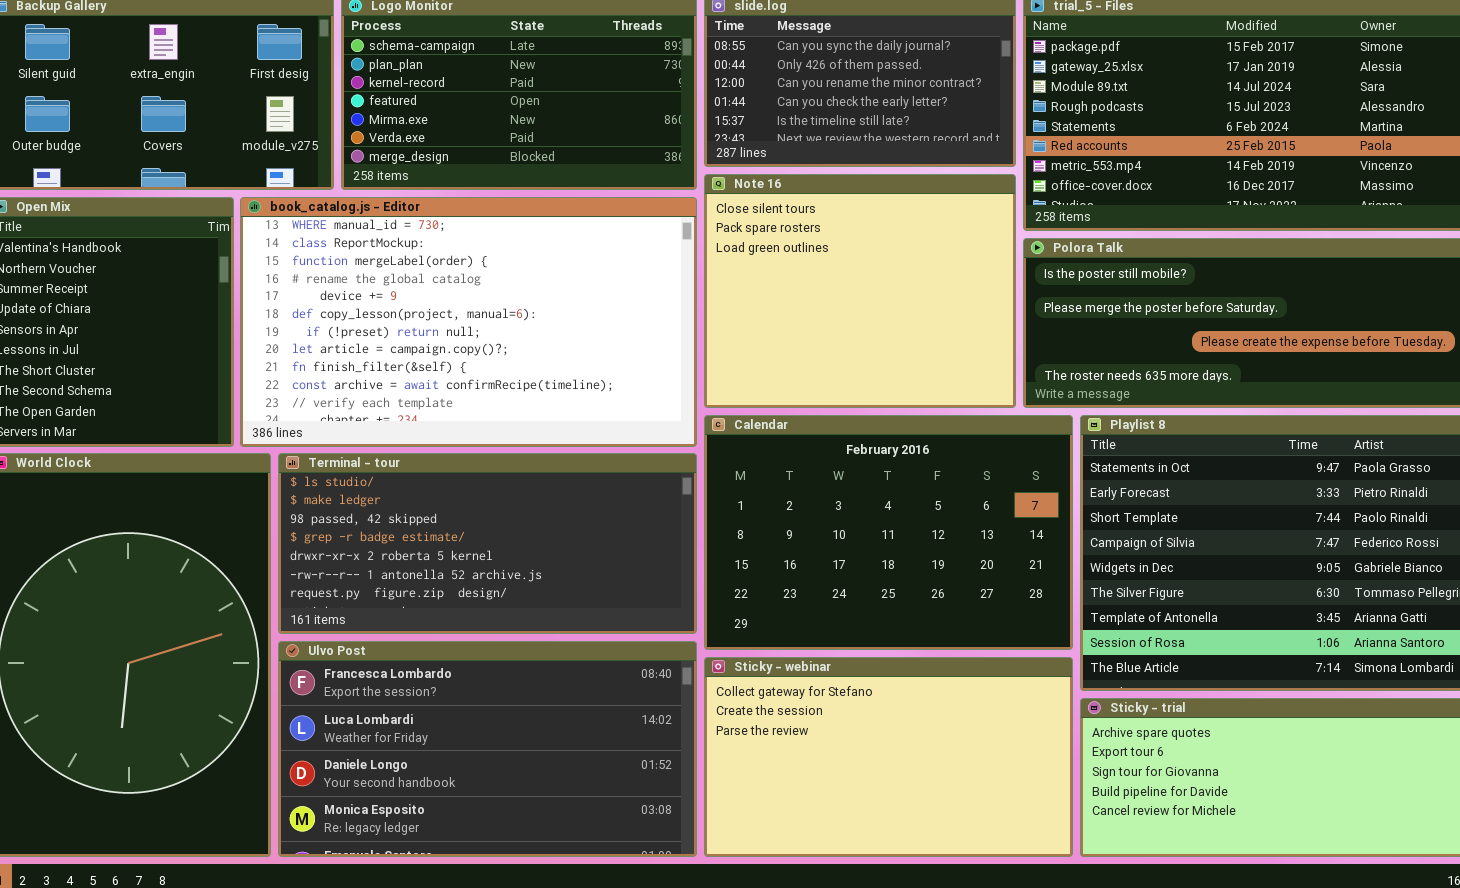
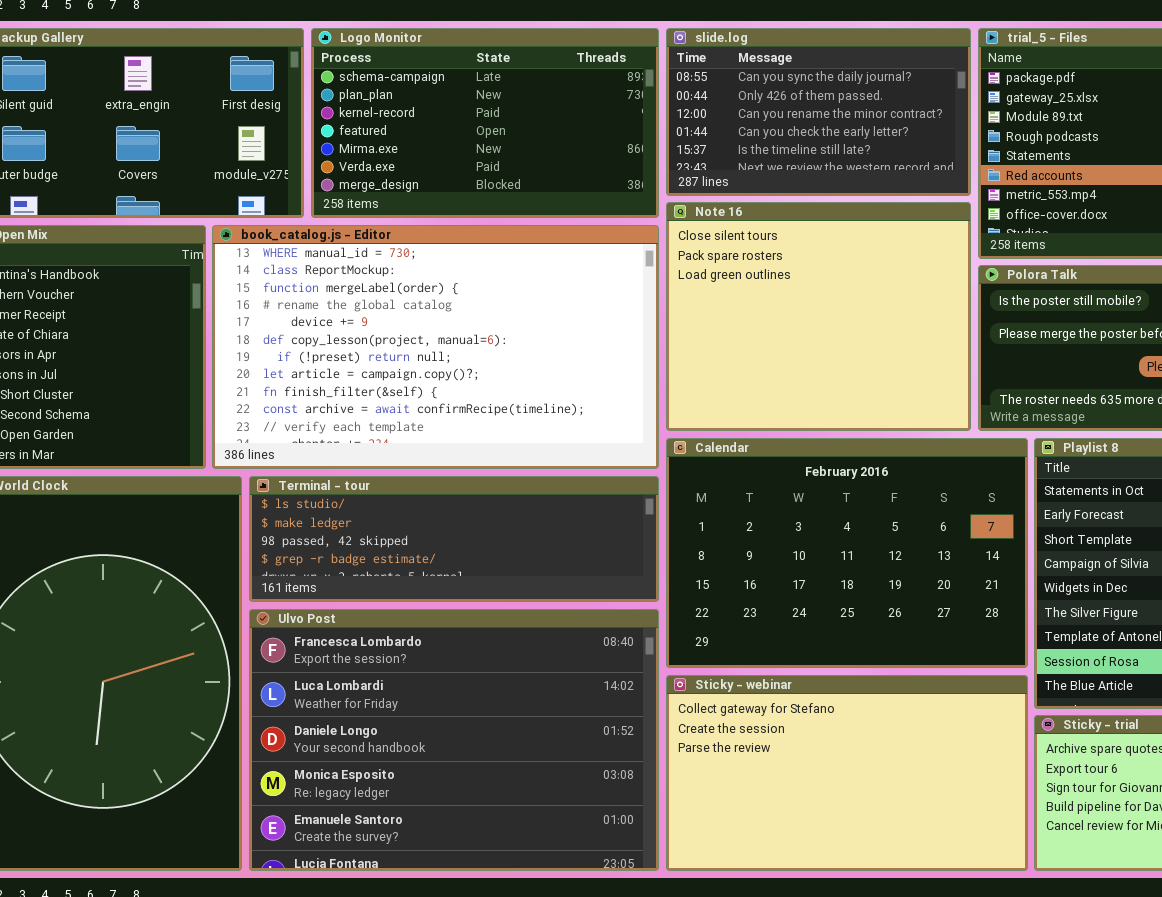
Terminal - tour: [278,453,697,634] -> [249,476,659,602], resized
Ulvo Post: [278,641,697,857] -> [249,609,659,871], resized

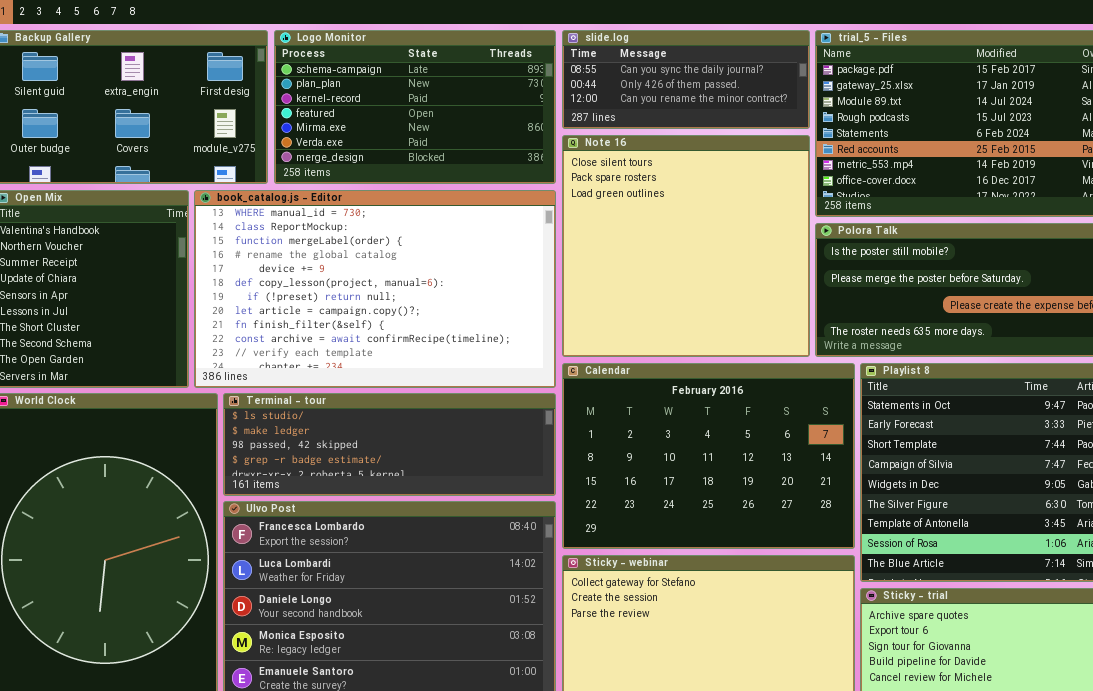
slide.log: [666,28,971,196] -> [562,30,810,129], resized
Note 16: [666,202,971,431] -> [562,135,810,357], resized

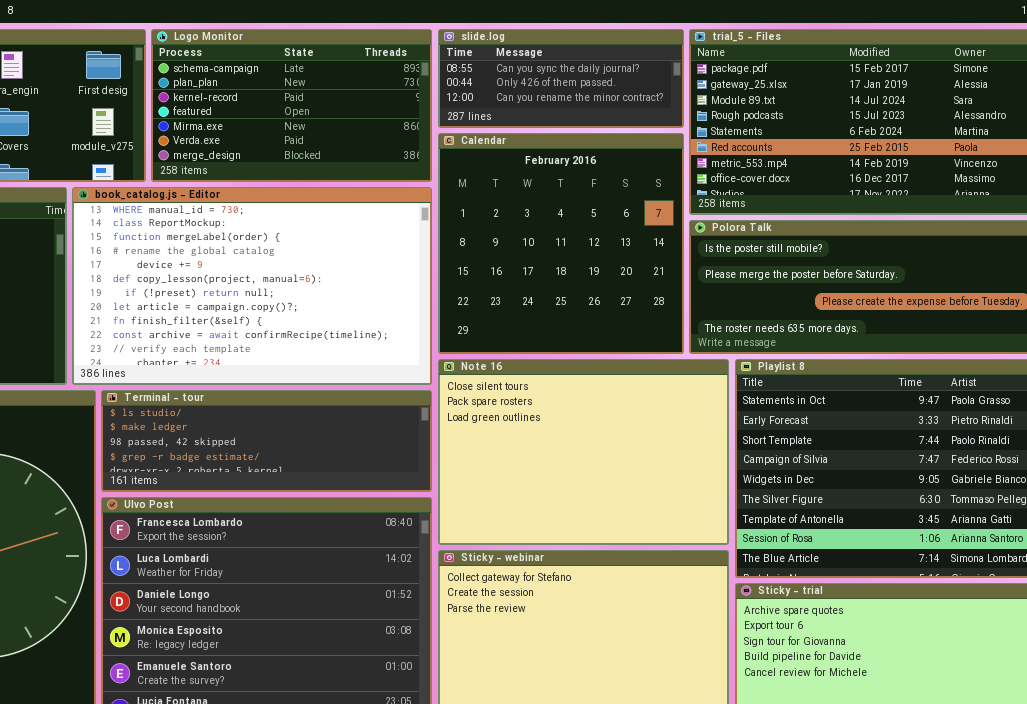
Note 16: [562,135,810,357] -> [438,359,729,545], moved, resized
Calendar: [562,363,855,549] -> [438,133,684,354], moved, resized

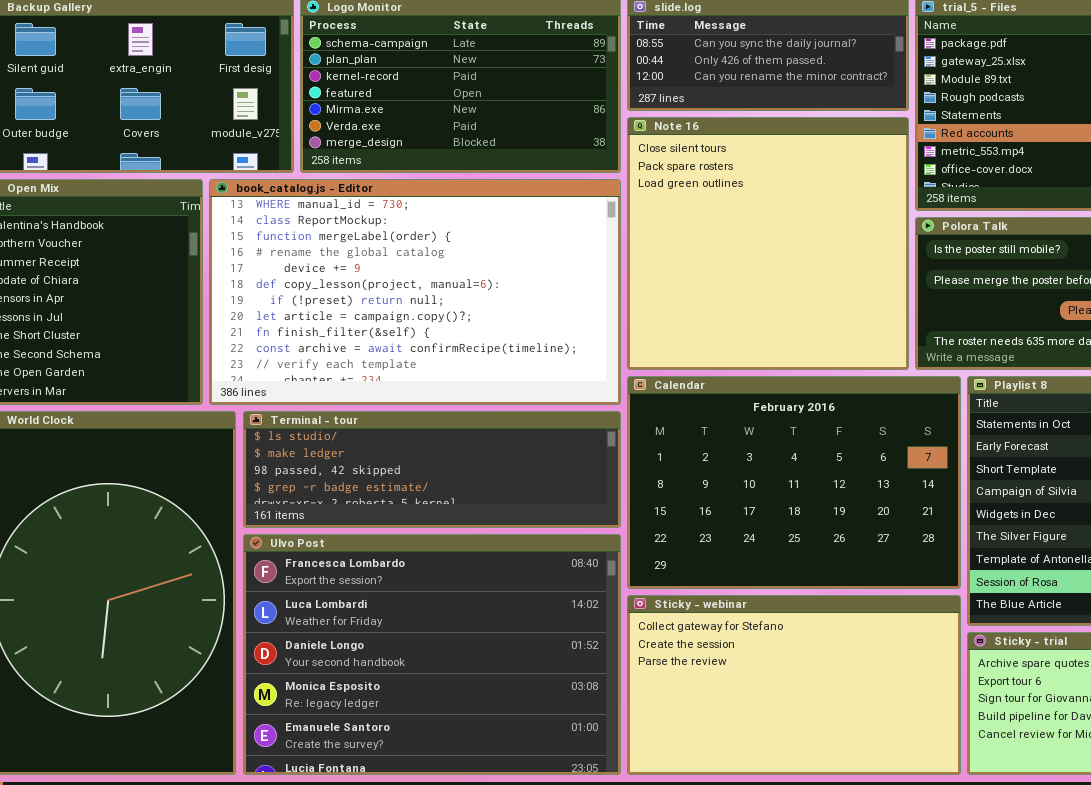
Calendar: [438,133,684,354] -> [627,376,961,589], moved, resized
Note 16: [438,359,729,545] -> [627,117,909,370], moved, resized

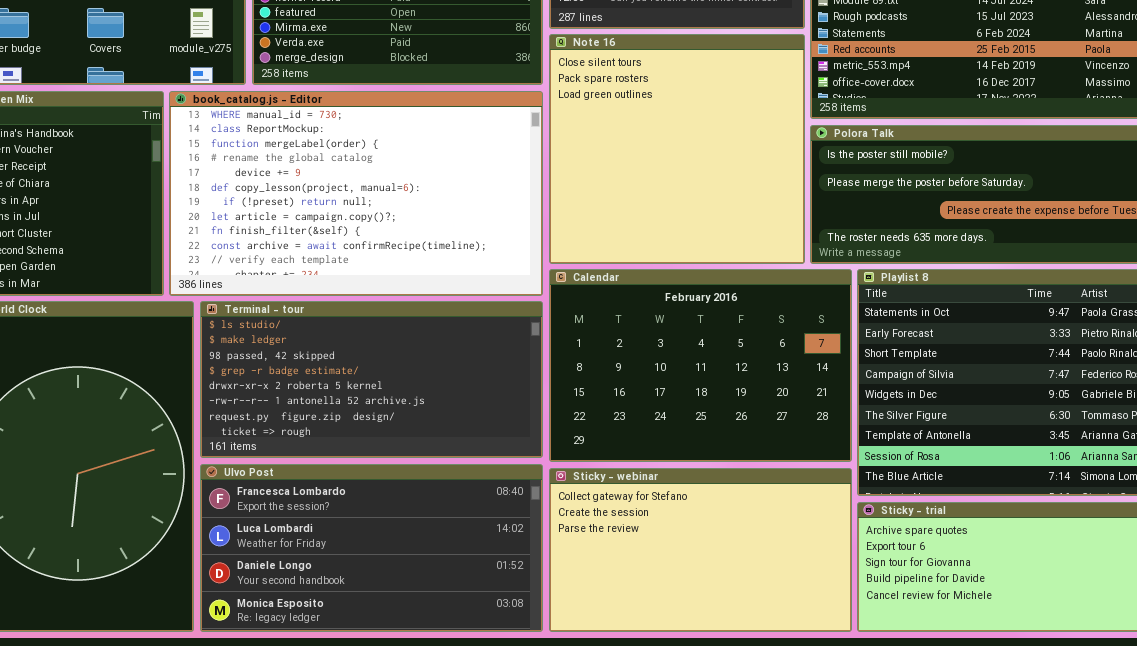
Terminal - tour: [243,411,621,528] -> [200,301,543,458], resized
Ulvo Post: [243,534,621,775] -> [200,464,543,632], resized

